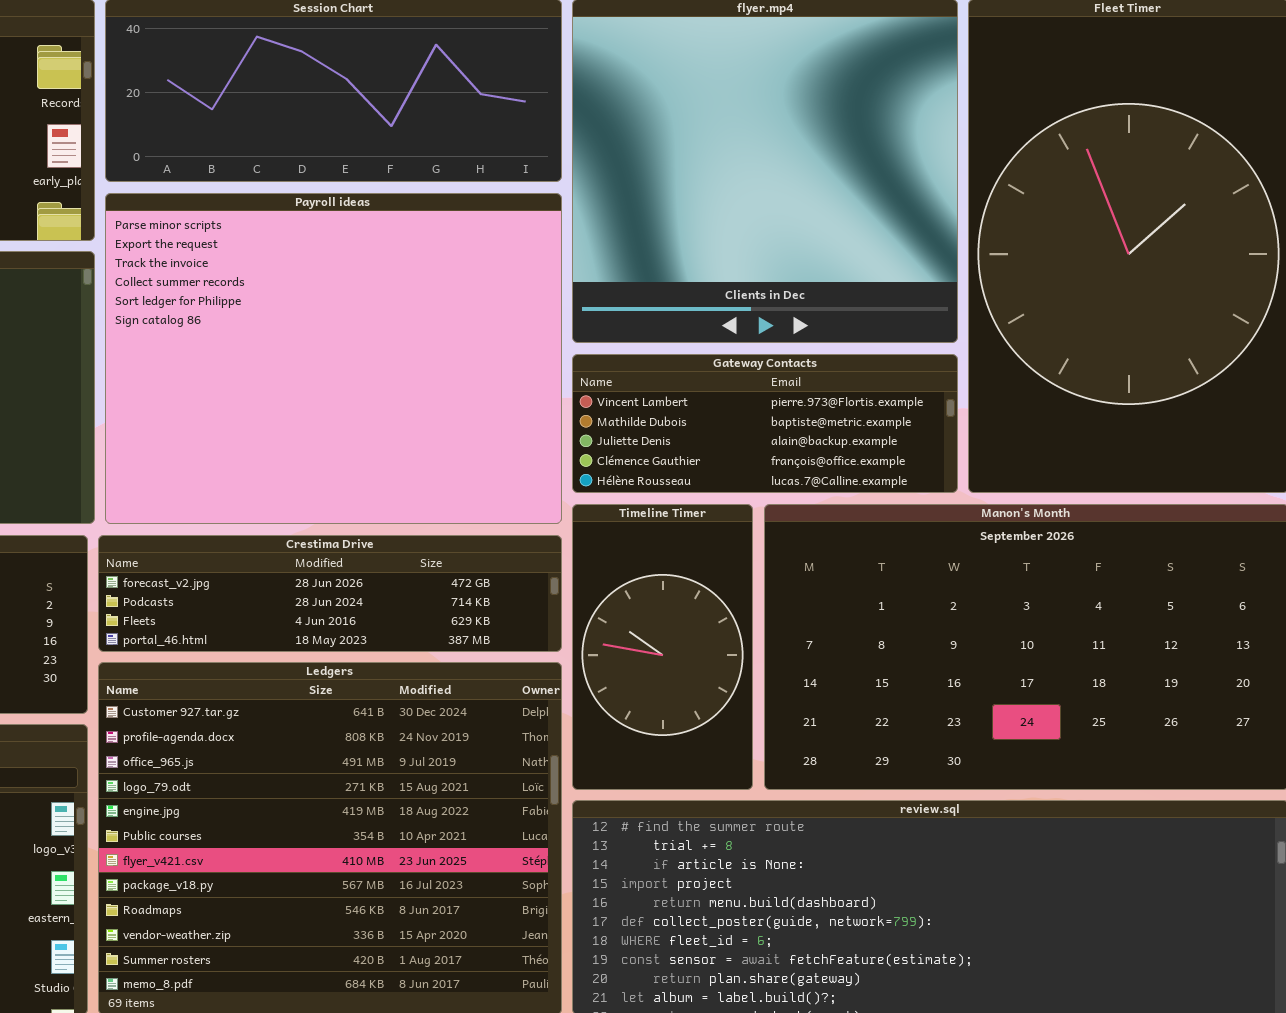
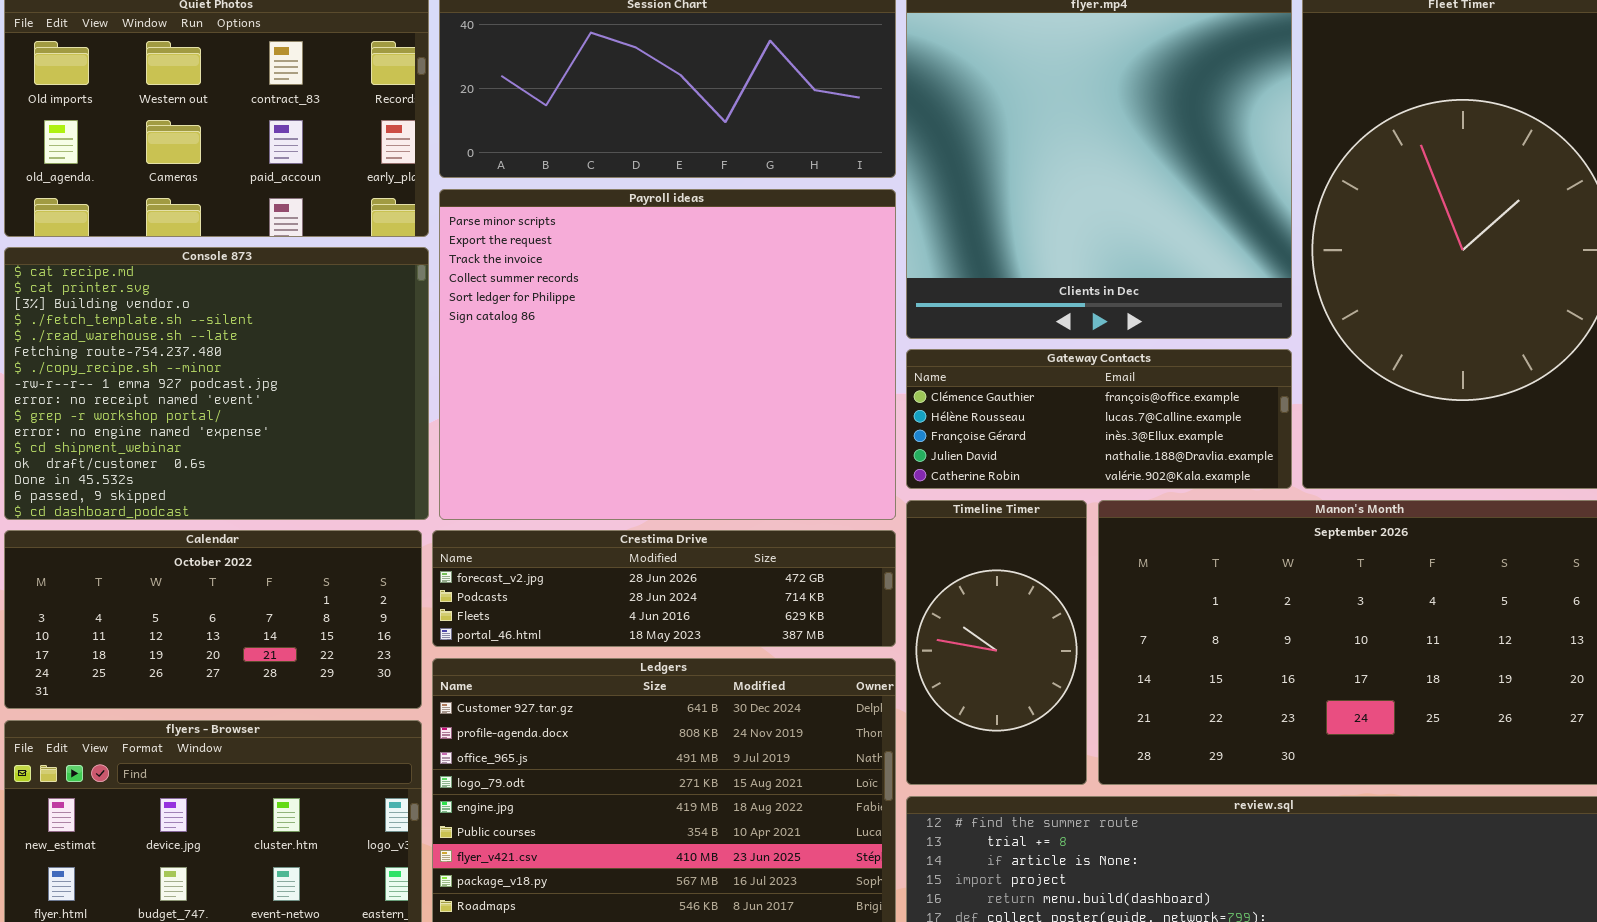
Gateway Contacts: [572,354,958,493] -> [906,349,1292,489], scrolled down 3 rows

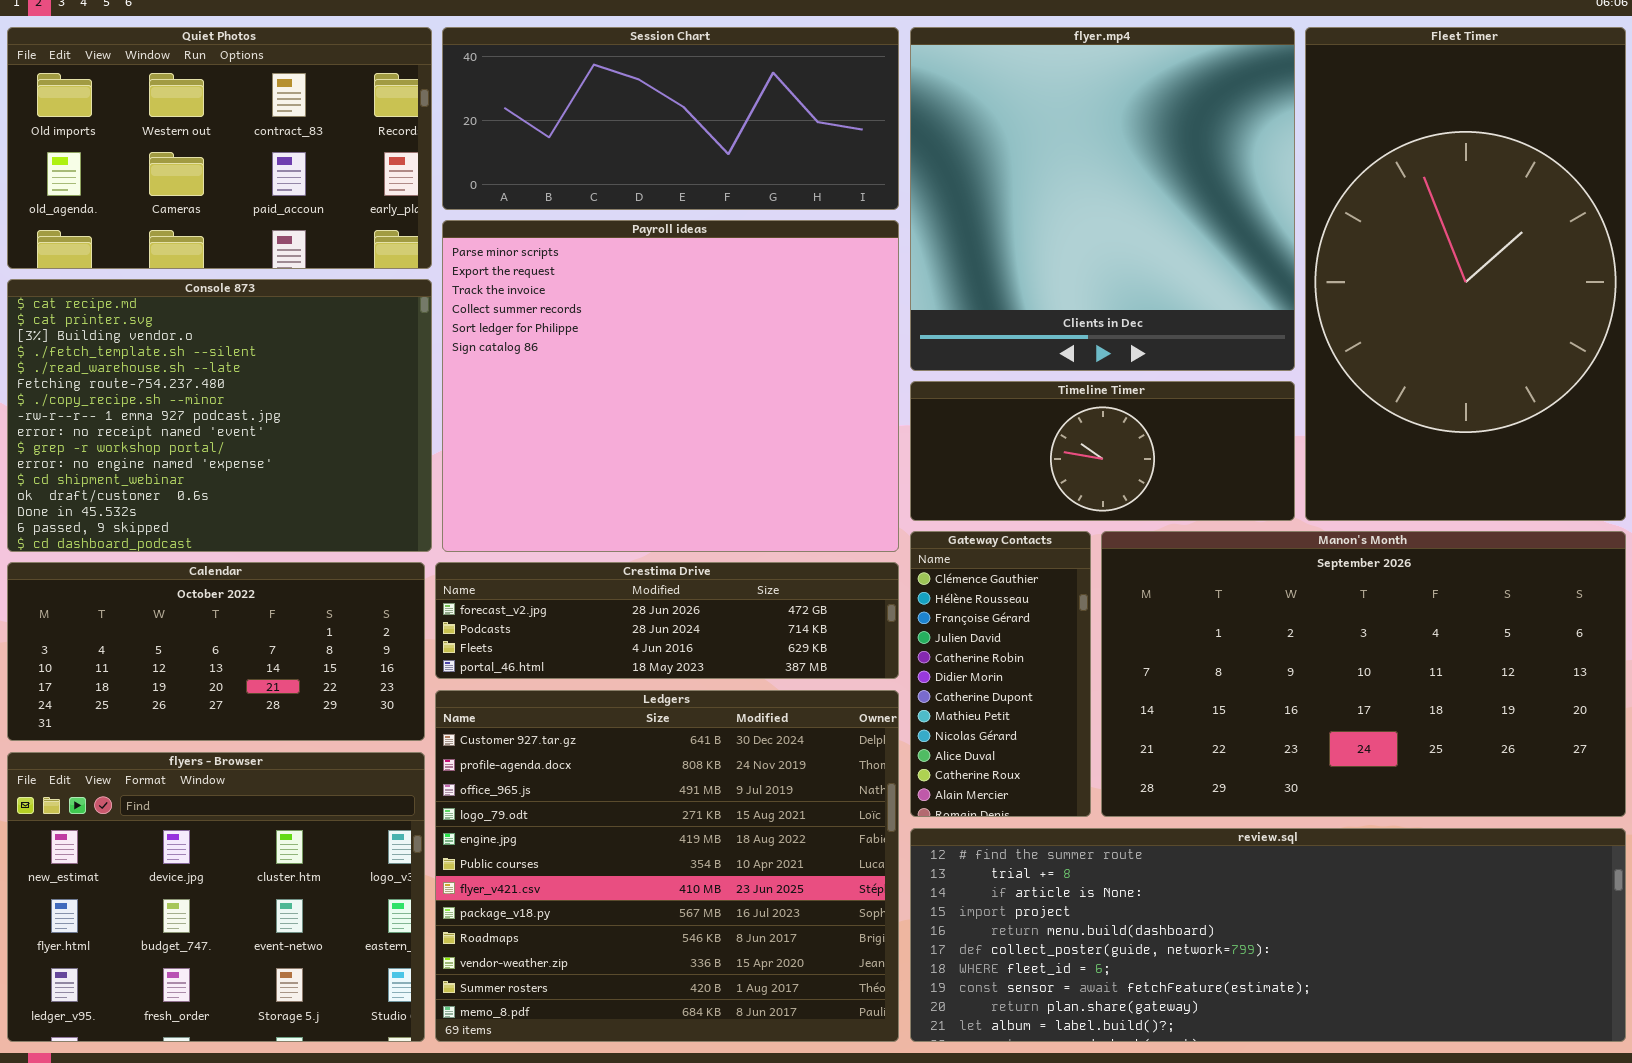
Gateway Contacts: [906,349,1292,489] -> [910,531,1091,817], moved, resized
Timeline Timer: [906,500,1087,785] -> [910,381,1295,521], moved, resized

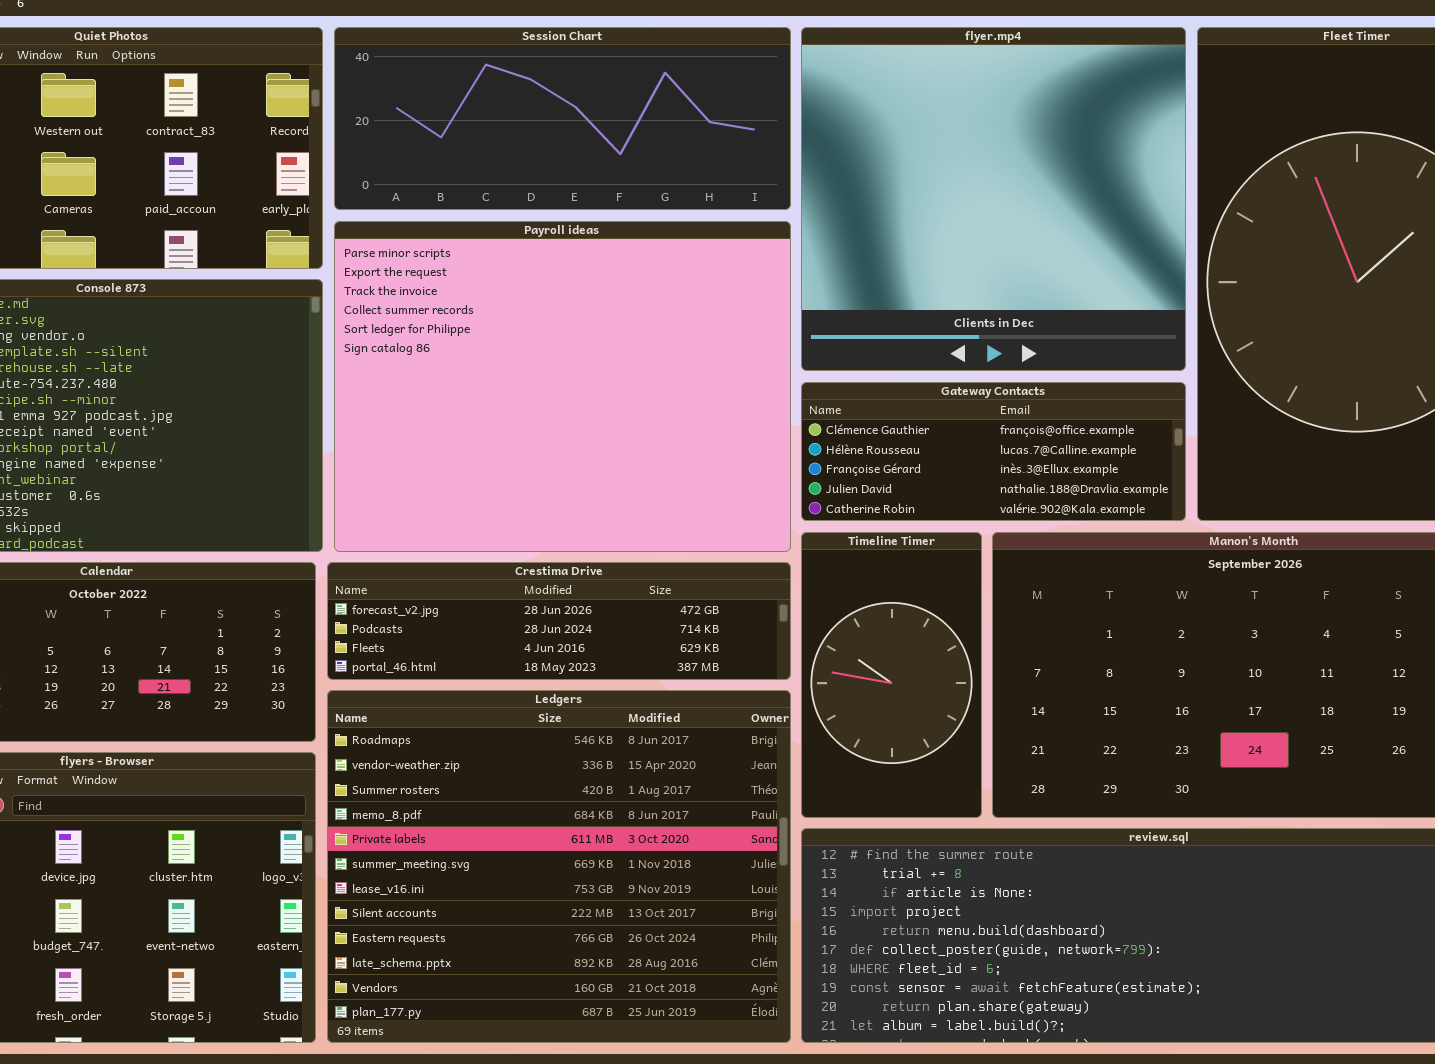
Timeline Timer: [910,381,1295,521] -> [801,532,982,818], moved, resized
Gateway Contacts: [910,531,1091,817] -> [801,382,1186,521], moved, resized
Ledgers: [435,690,899,1042] -> [327,690,791,1043], scrolled down 8 rows

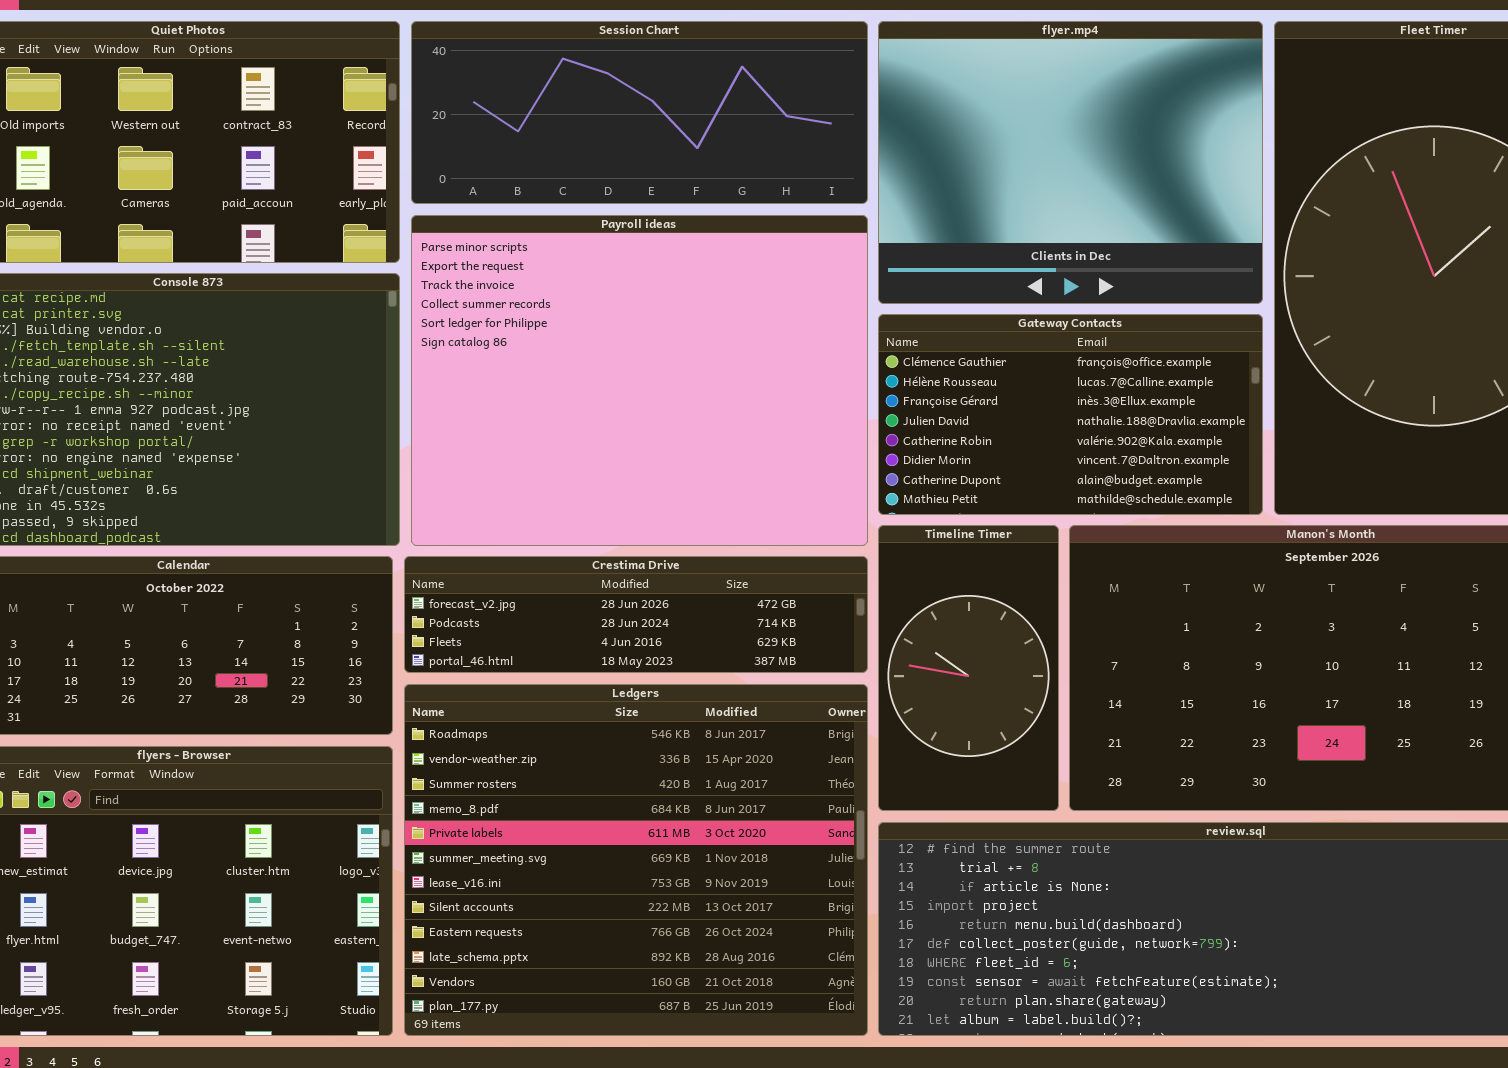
flyer.mp4: [801,27,1186,371] -> [878,21,1263,304], resized
Gateway Contacts: [801,382,1186,521] -> [878,314,1263,515], resized

